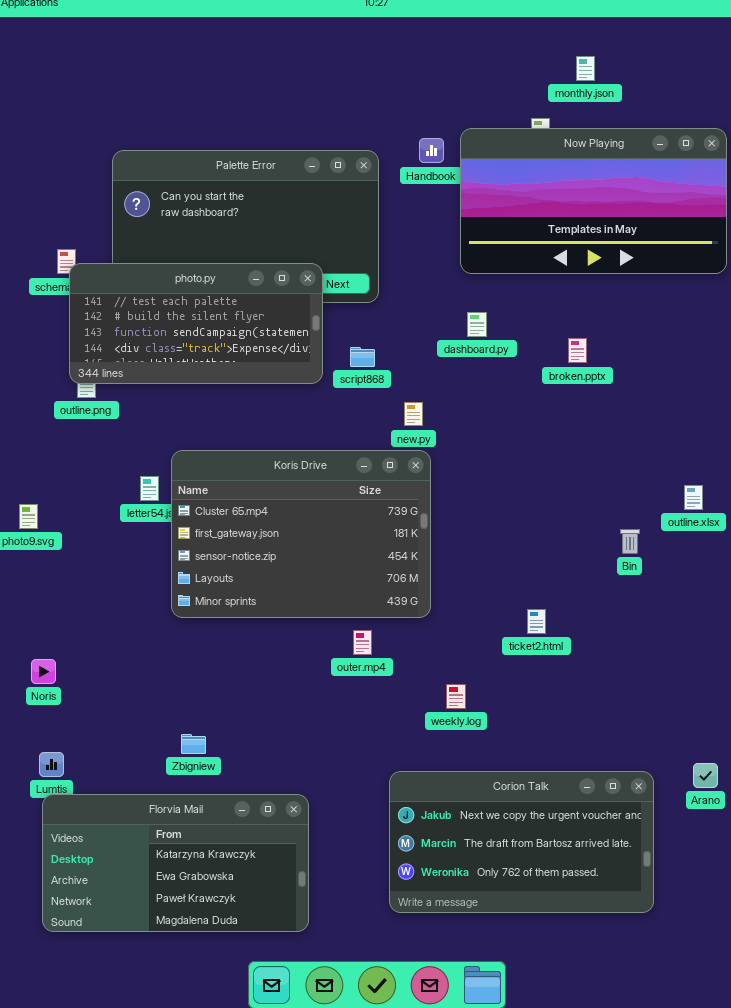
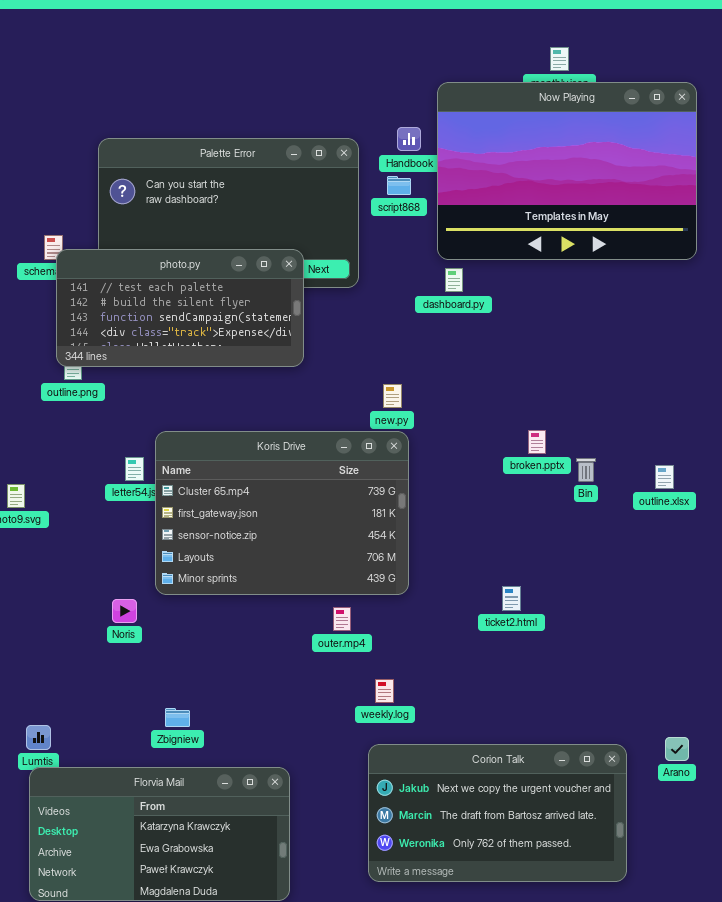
Now Playing: [460,128,727,274] -> [437,82,697,260], resized
dashboard.py: [467,312,487,337] -> [445,268,463,292], moved
broken.pptx: [568,338,587,363] -> [528,430,546,454], moved
script868: [350,347,375,367] -> [387,176,411,195], moved
Bin: [620,529,640,554] -> [576,458,596,482], moved
Noris: [31,659,56,684] -> [112,599,137,623], moved
weekly.log: [446,684,466,709] -> [375,679,394,703], moved

